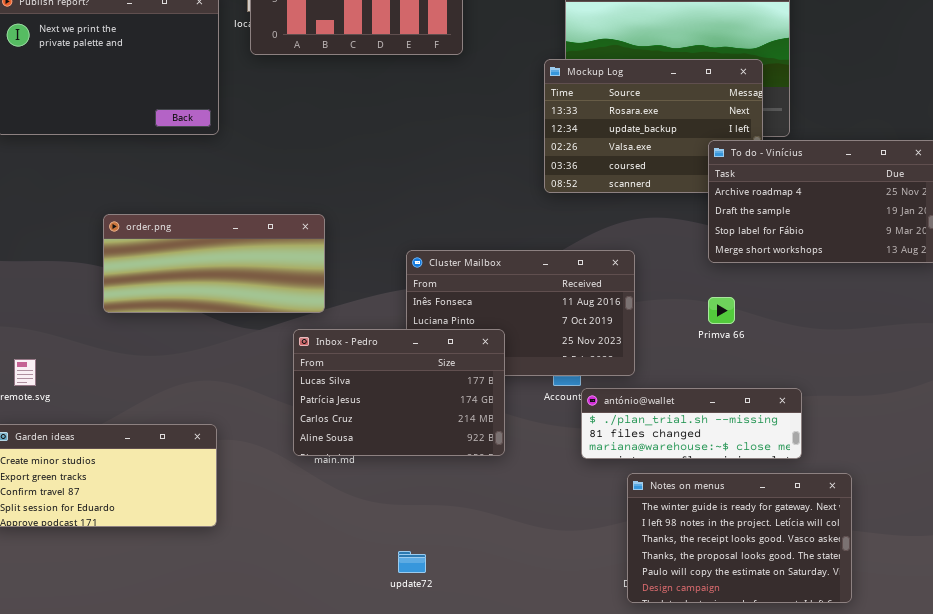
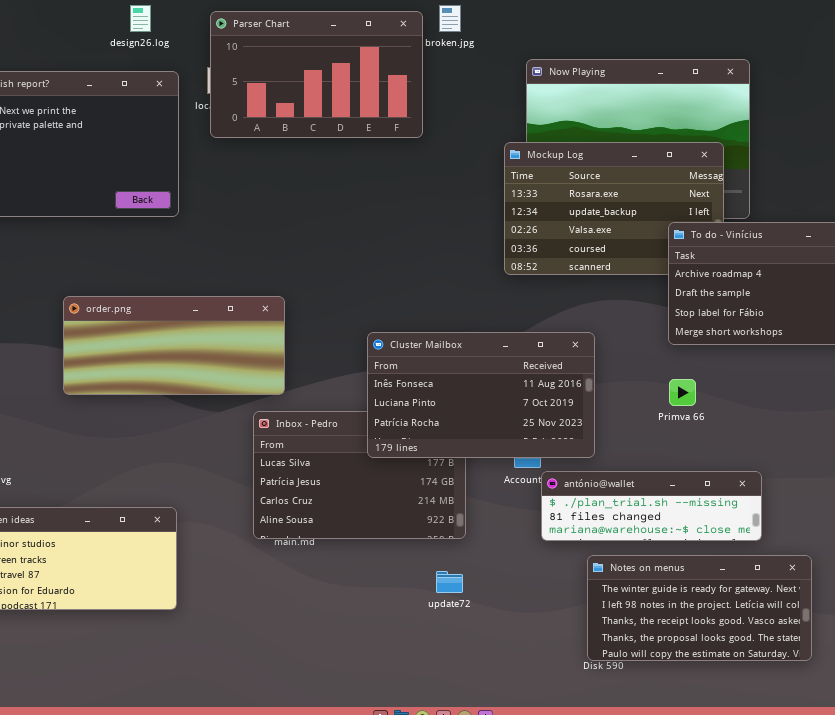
Cluster Mailbox: [406,250,635,376] -> [367,332,595,458], raised
Notes on menus: [627,473,852,603] -> [587,555,812,661], resized
update72: [398,551,426,573] -> [436,571,463,593], moved

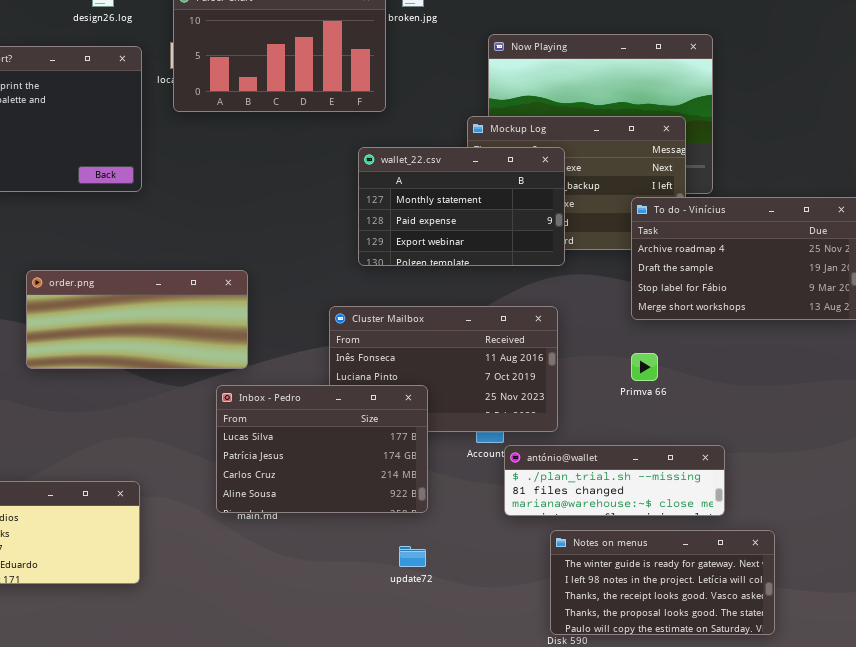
wallet_22.csv: none -> [358,147,565,266], opened
Inbox - Pedro: [253,411,466,539] -> [216,385,428,513], raised

